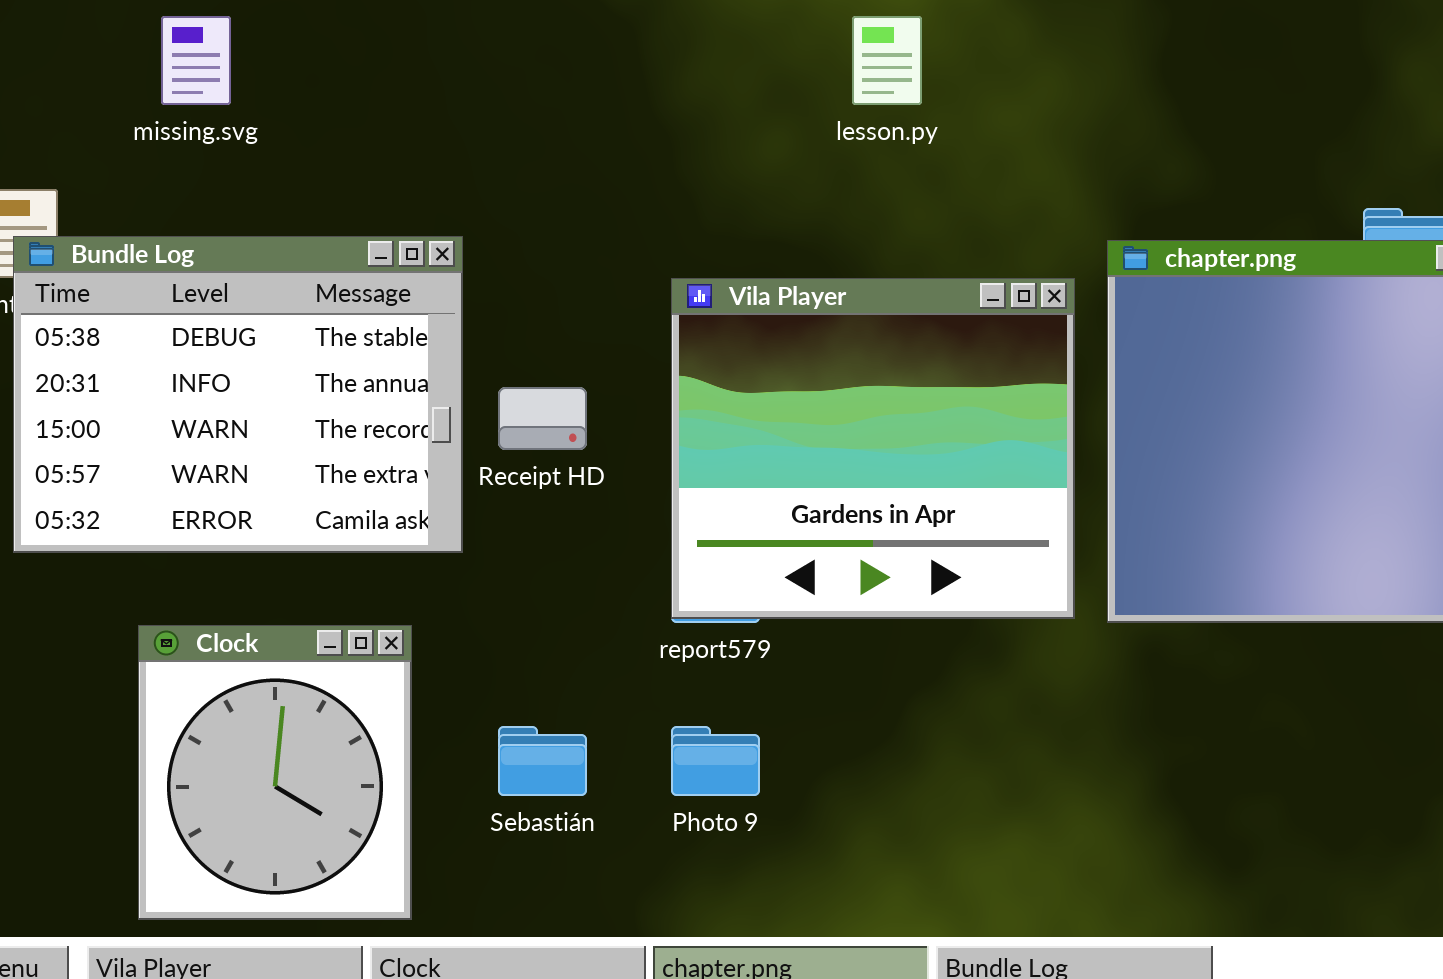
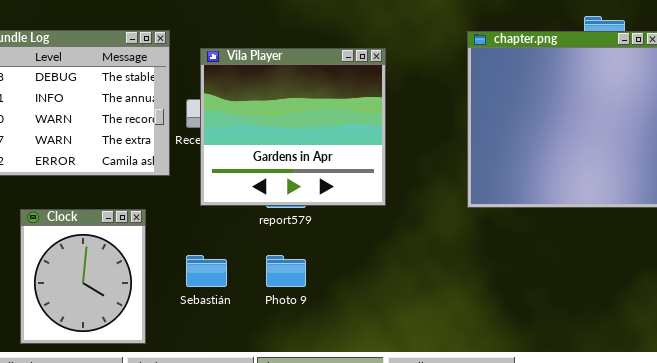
Vila Player: [671,278,1075,619] -> [200,48,386,206], moved

